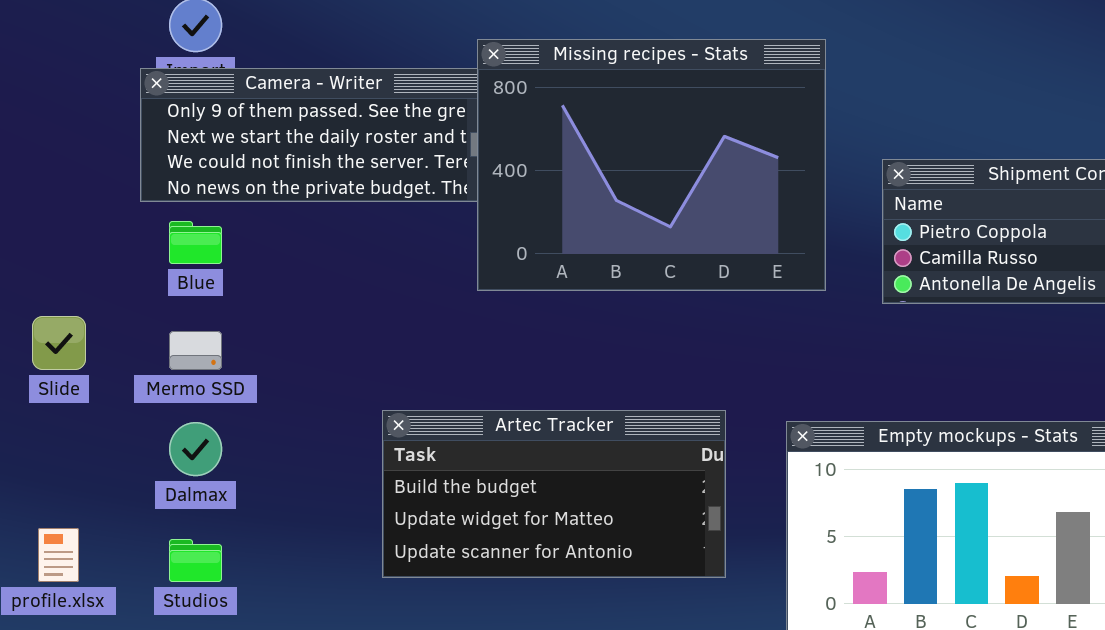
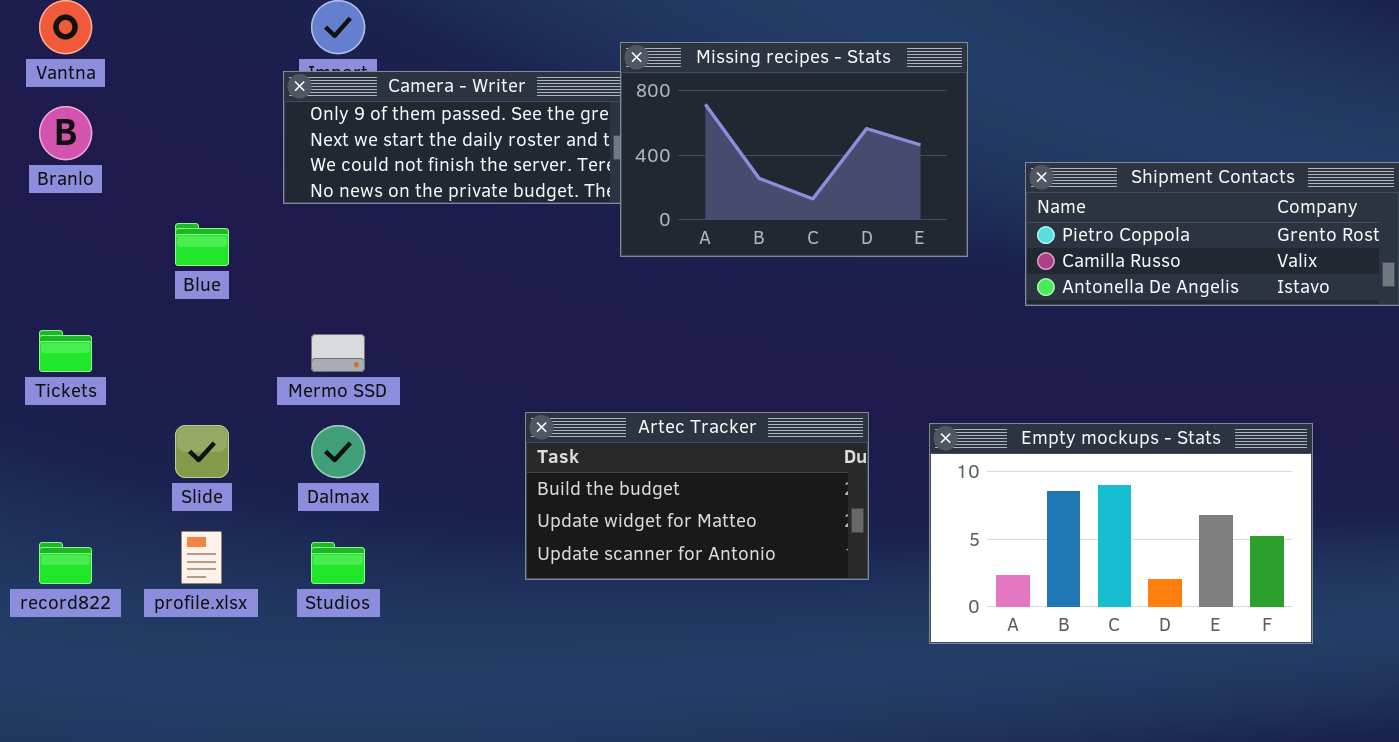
Missing recipes - Stats: [477,39,826,291] -> [620,42,968,257], resized
Blue: [169,221,222,264] -> [175,223,229,266], moved
Slide: [32,316,86,370] -> [175,425,229,478], moved

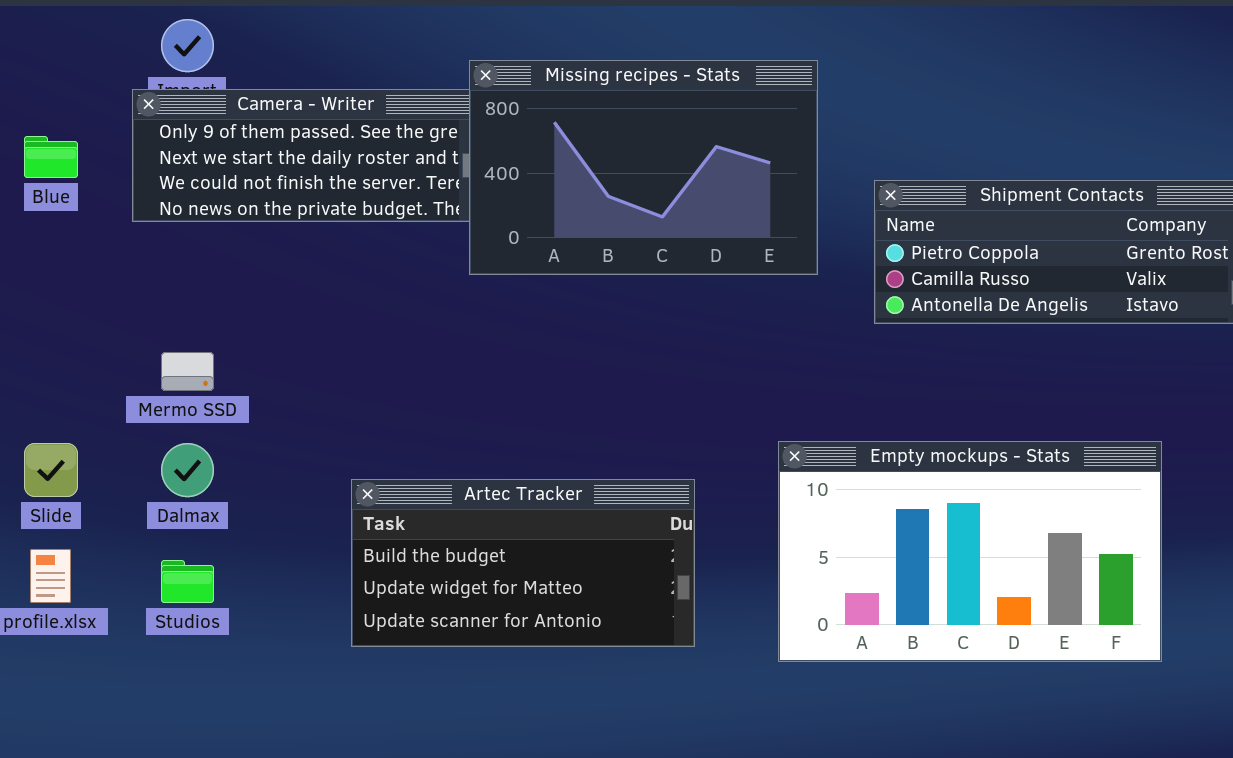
Blue: [175,223,229,266] -> [24,136,78,178], moved
Artec Tracker: [525,412,869,580] -> [351,479,695,647], moved

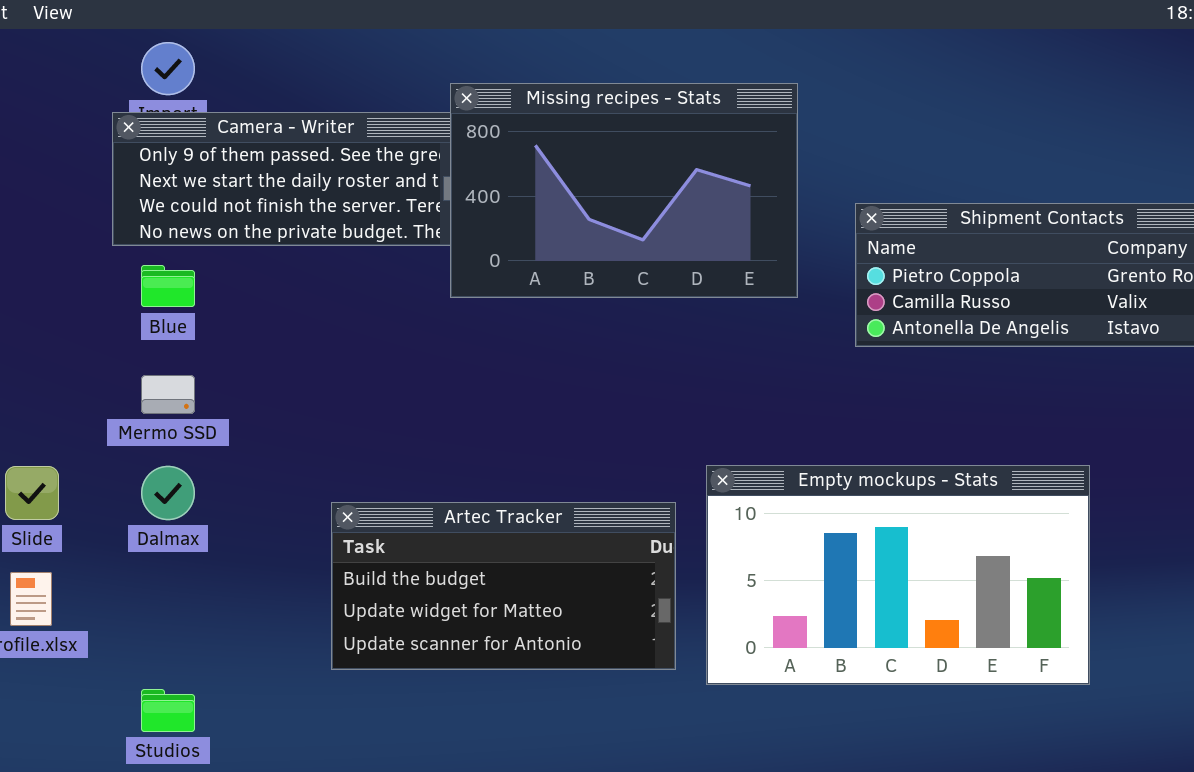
Blue: [24,136,78,178] -> [141,265,195,307], moved
Empty mockups - Stats: [778,441,1162,662] -> [706,465,1090,685], moved
Studios: [161,560,214,603] -> [141,689,195,732], moved

